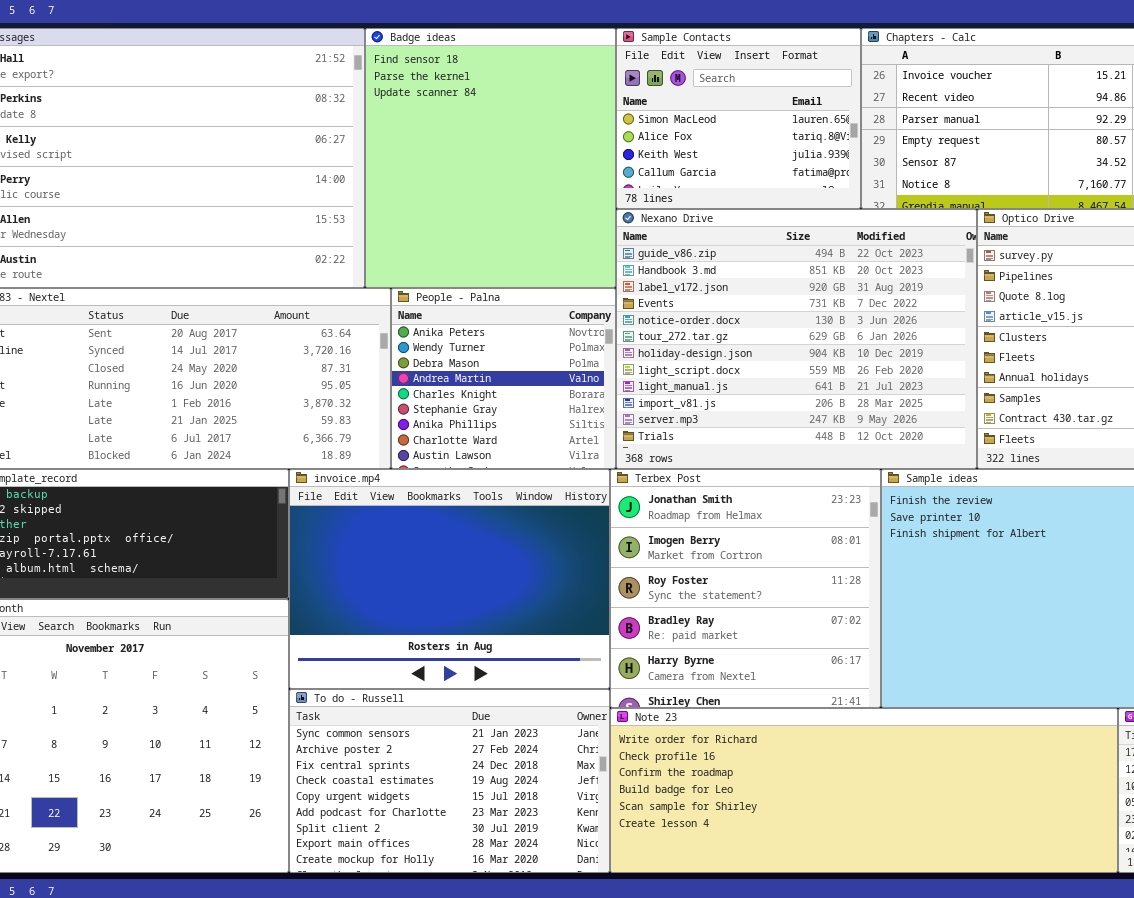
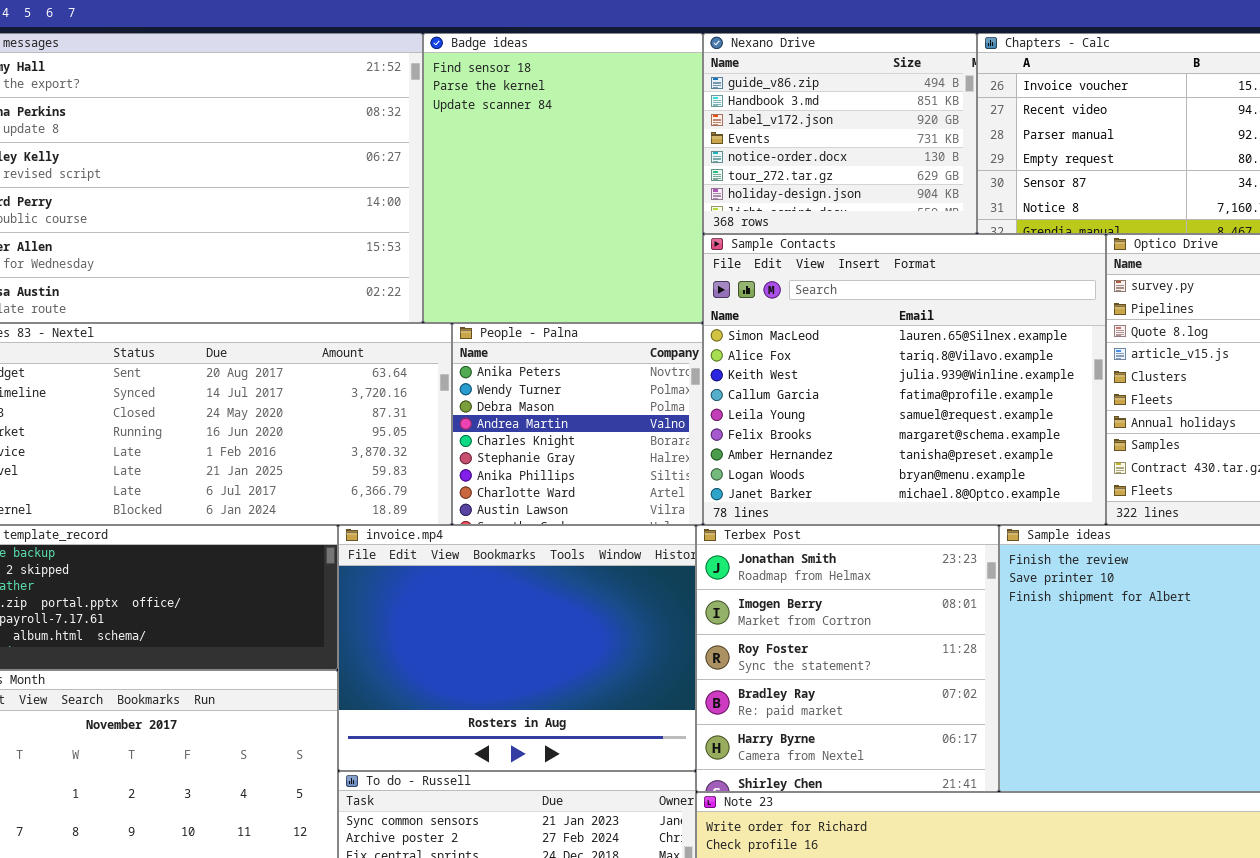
Sample Contacts: [616,28,861,209] -> [703,234,1106,525], moved, resized
Nexano Drive: [616,209,977,469] -> [703,33,977,234], moved, resized

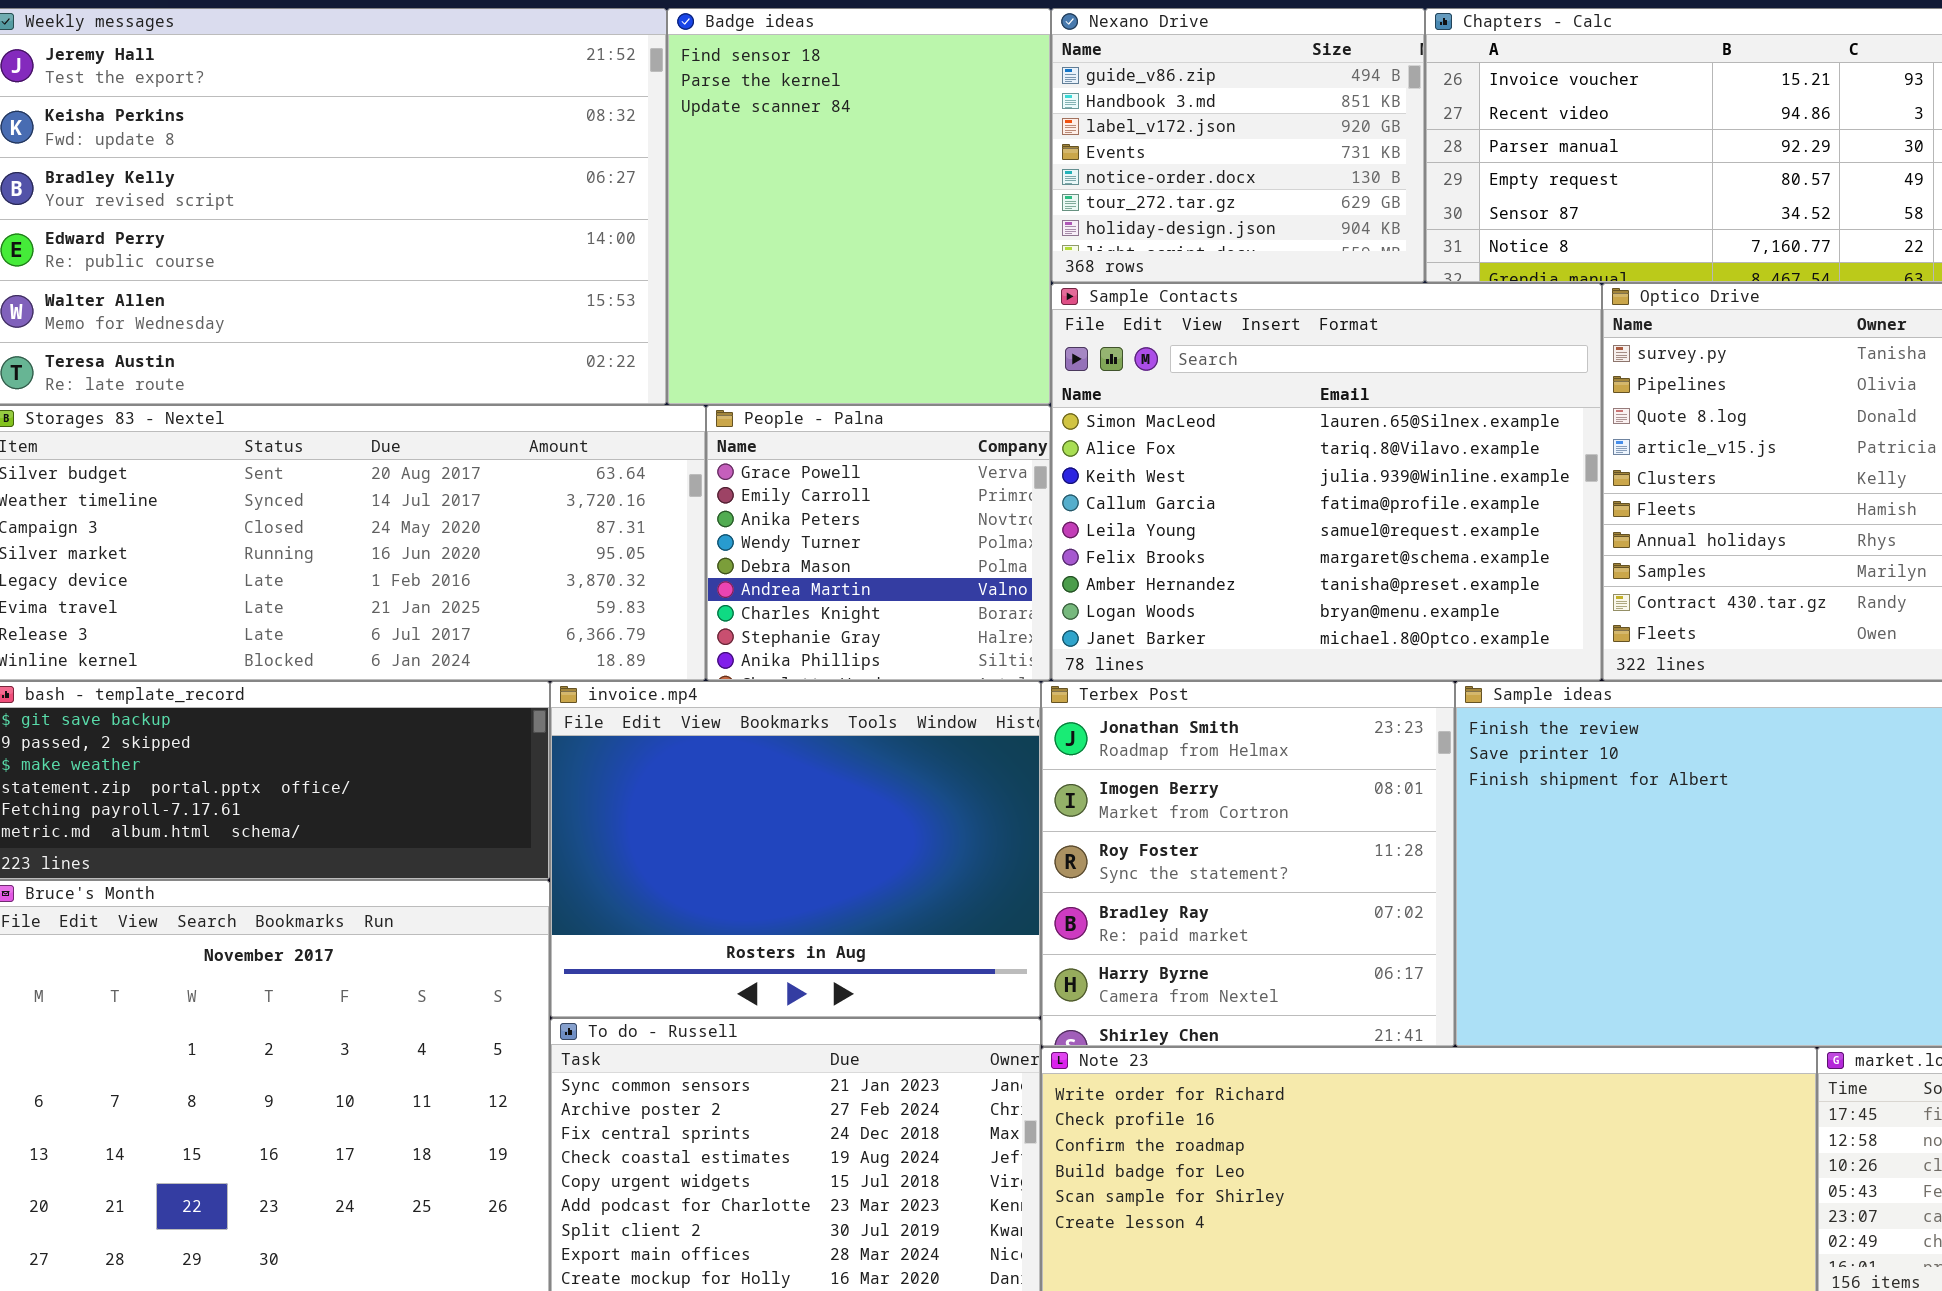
People - Palna: [452,323,703,525] -> [706,405,1051,681], scrolled up 2 rows

